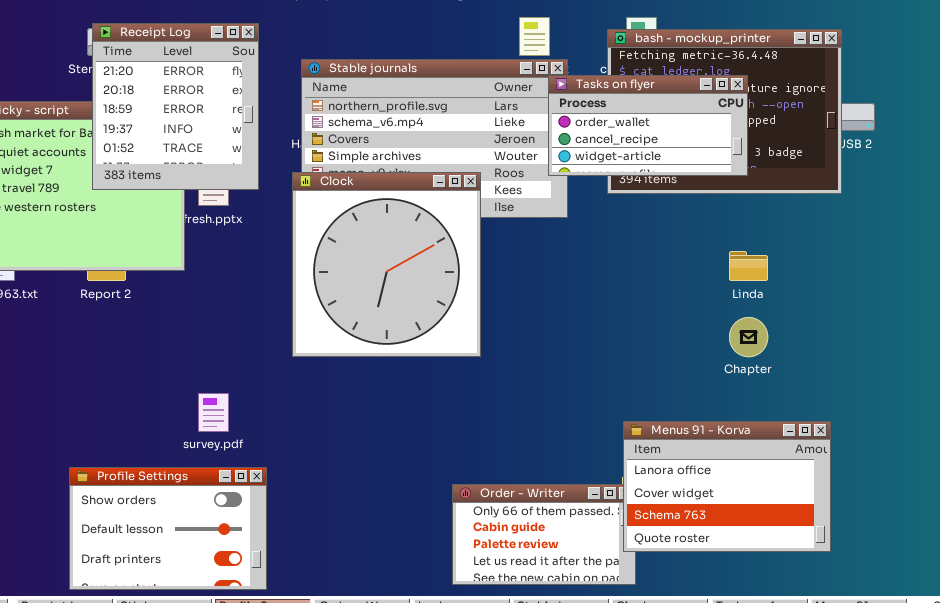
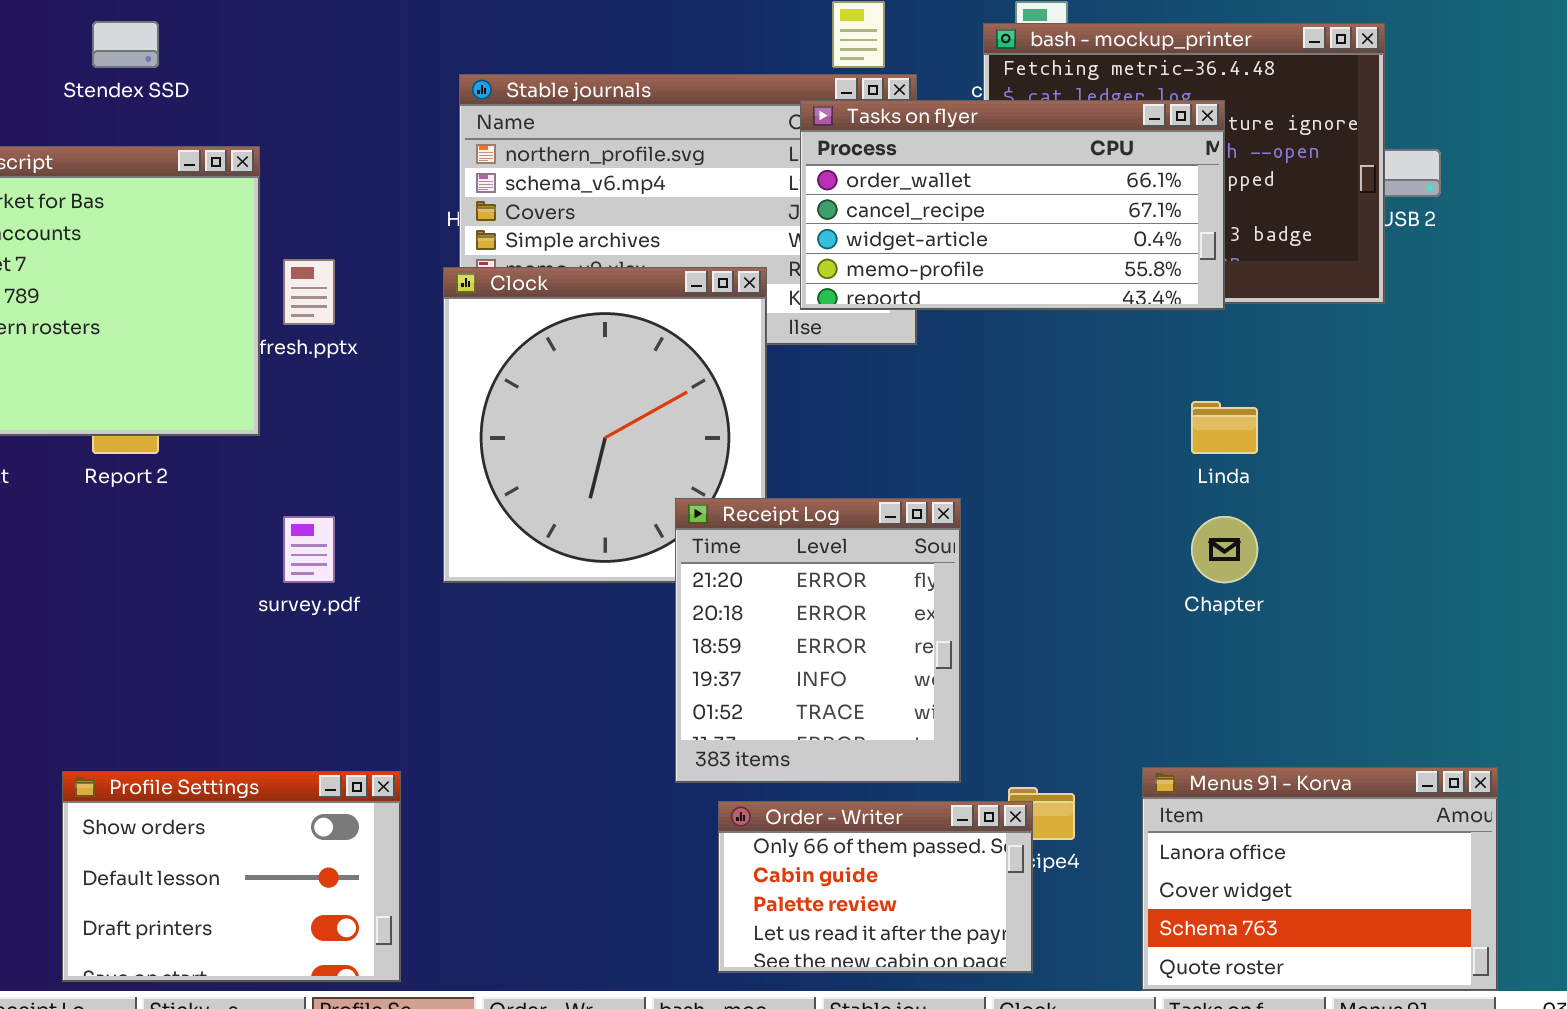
Receipt Log: [92,23,259,190] -> [675,498,961,783], moved
Tasks on flyer: [548,75,748,176] -> [800,100,1225,310], resized
survey.pdf: [198,393,229,432] -> [283,516,335,583], moved
Menus 91 - Korva: [623,421,831,552] -> [1142,767,1498,991], moved

